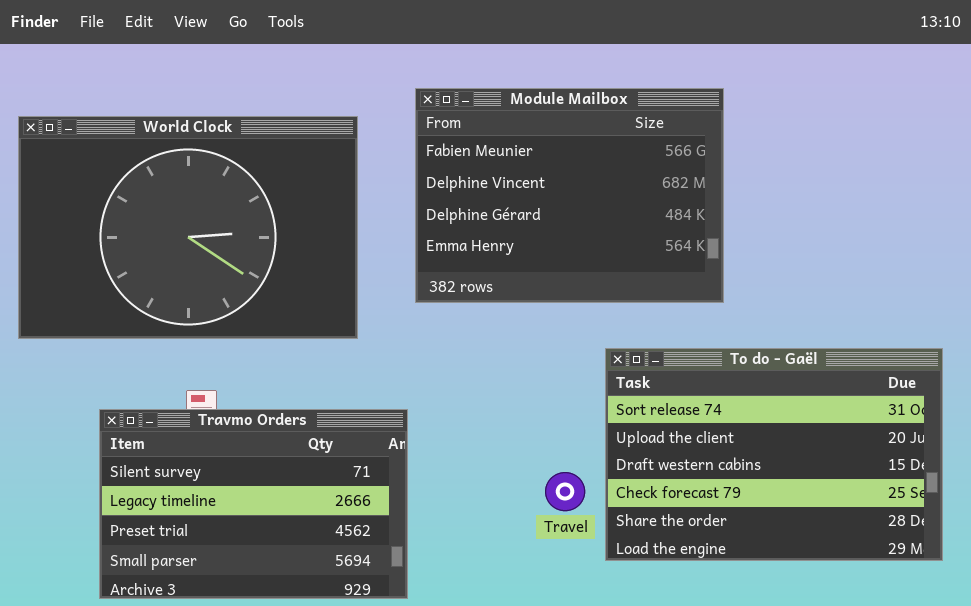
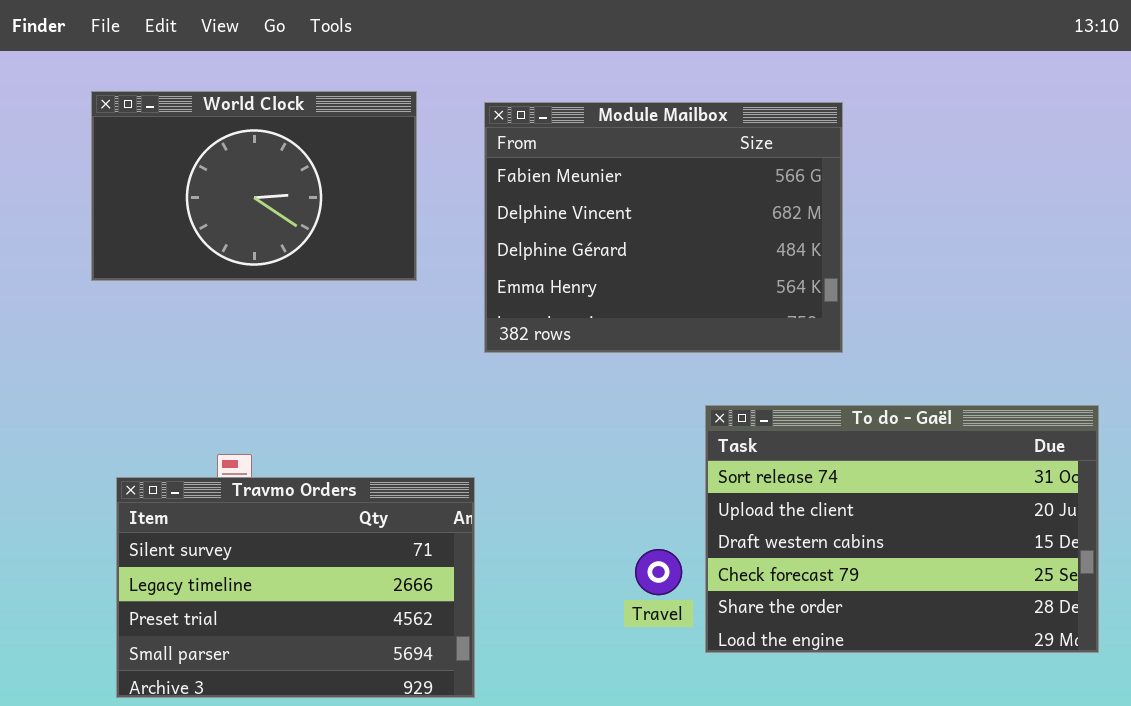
World Clock: [18,116,358,339] -> [91,91,417,281], moved, resized

